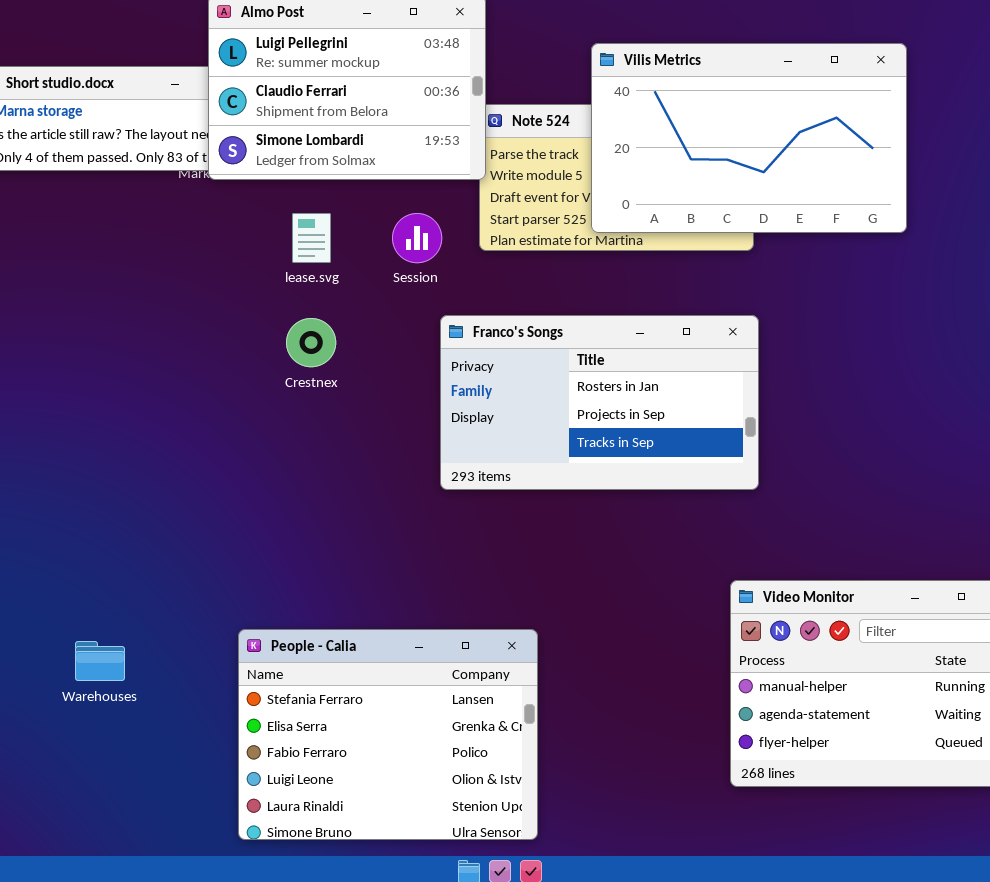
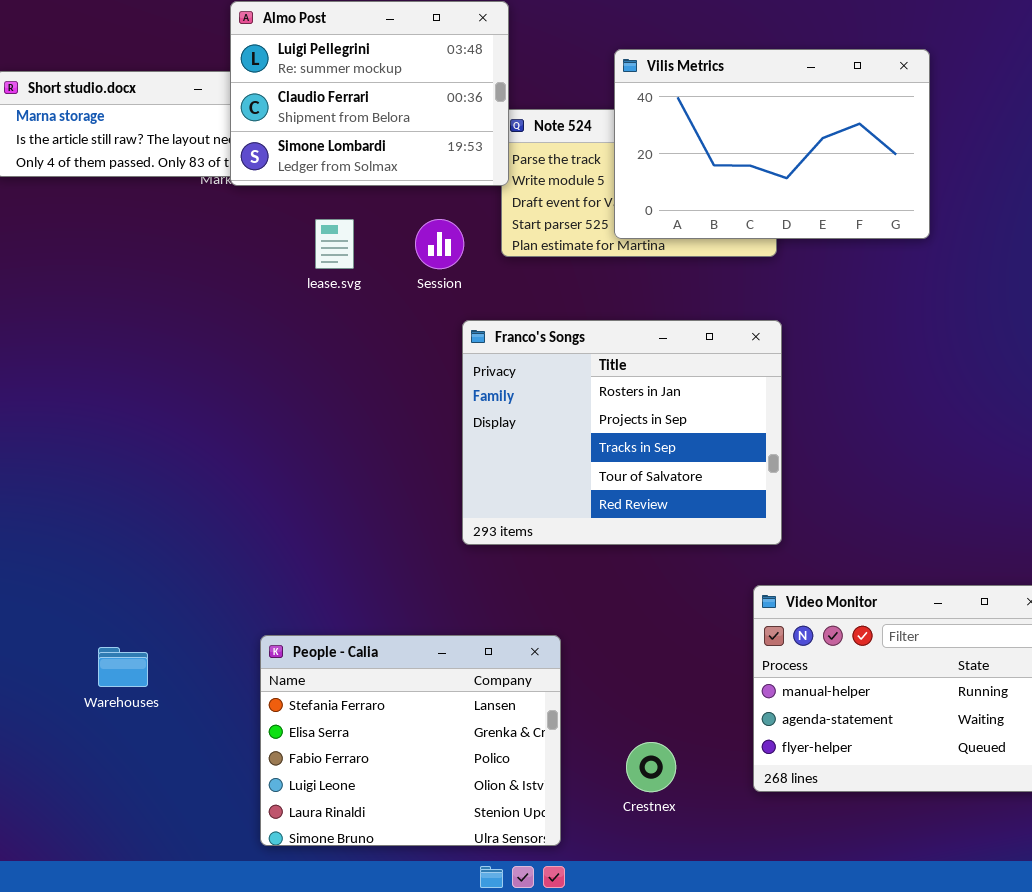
Franco's Songs: [440,315,759,490] -> [462,320,782,545], resized
Crestnex: [286,318,336,367] -> [626,742,676,792], moved

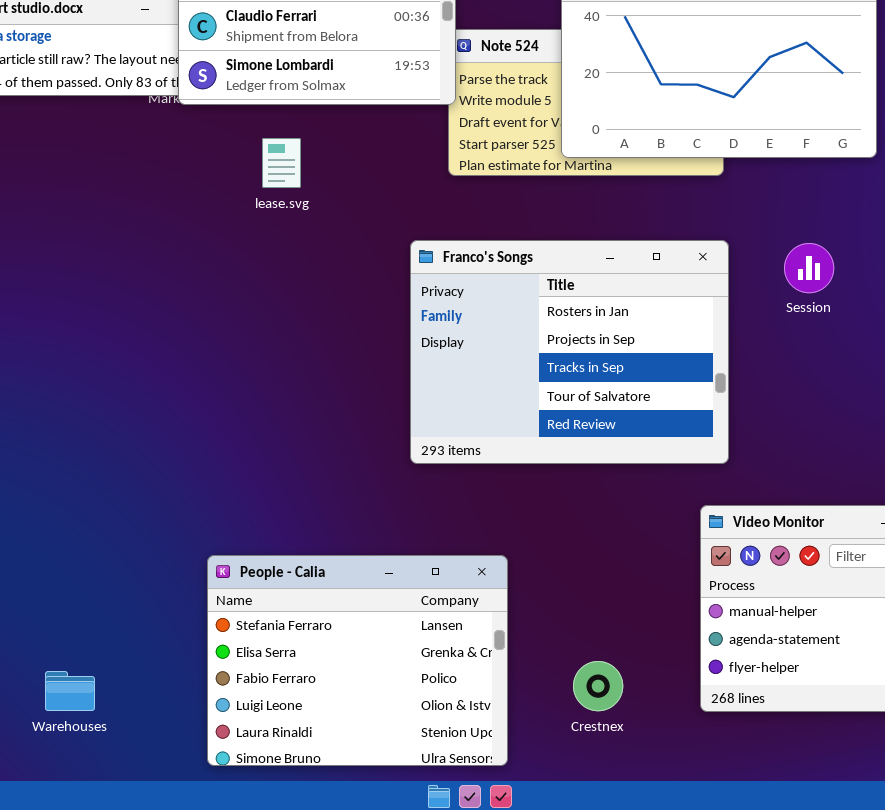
Session: [415,219,464,269] -> [784,243,834,293], moved
Warehouses: [98,647,148,687] -> [45,671,95,711], moved

